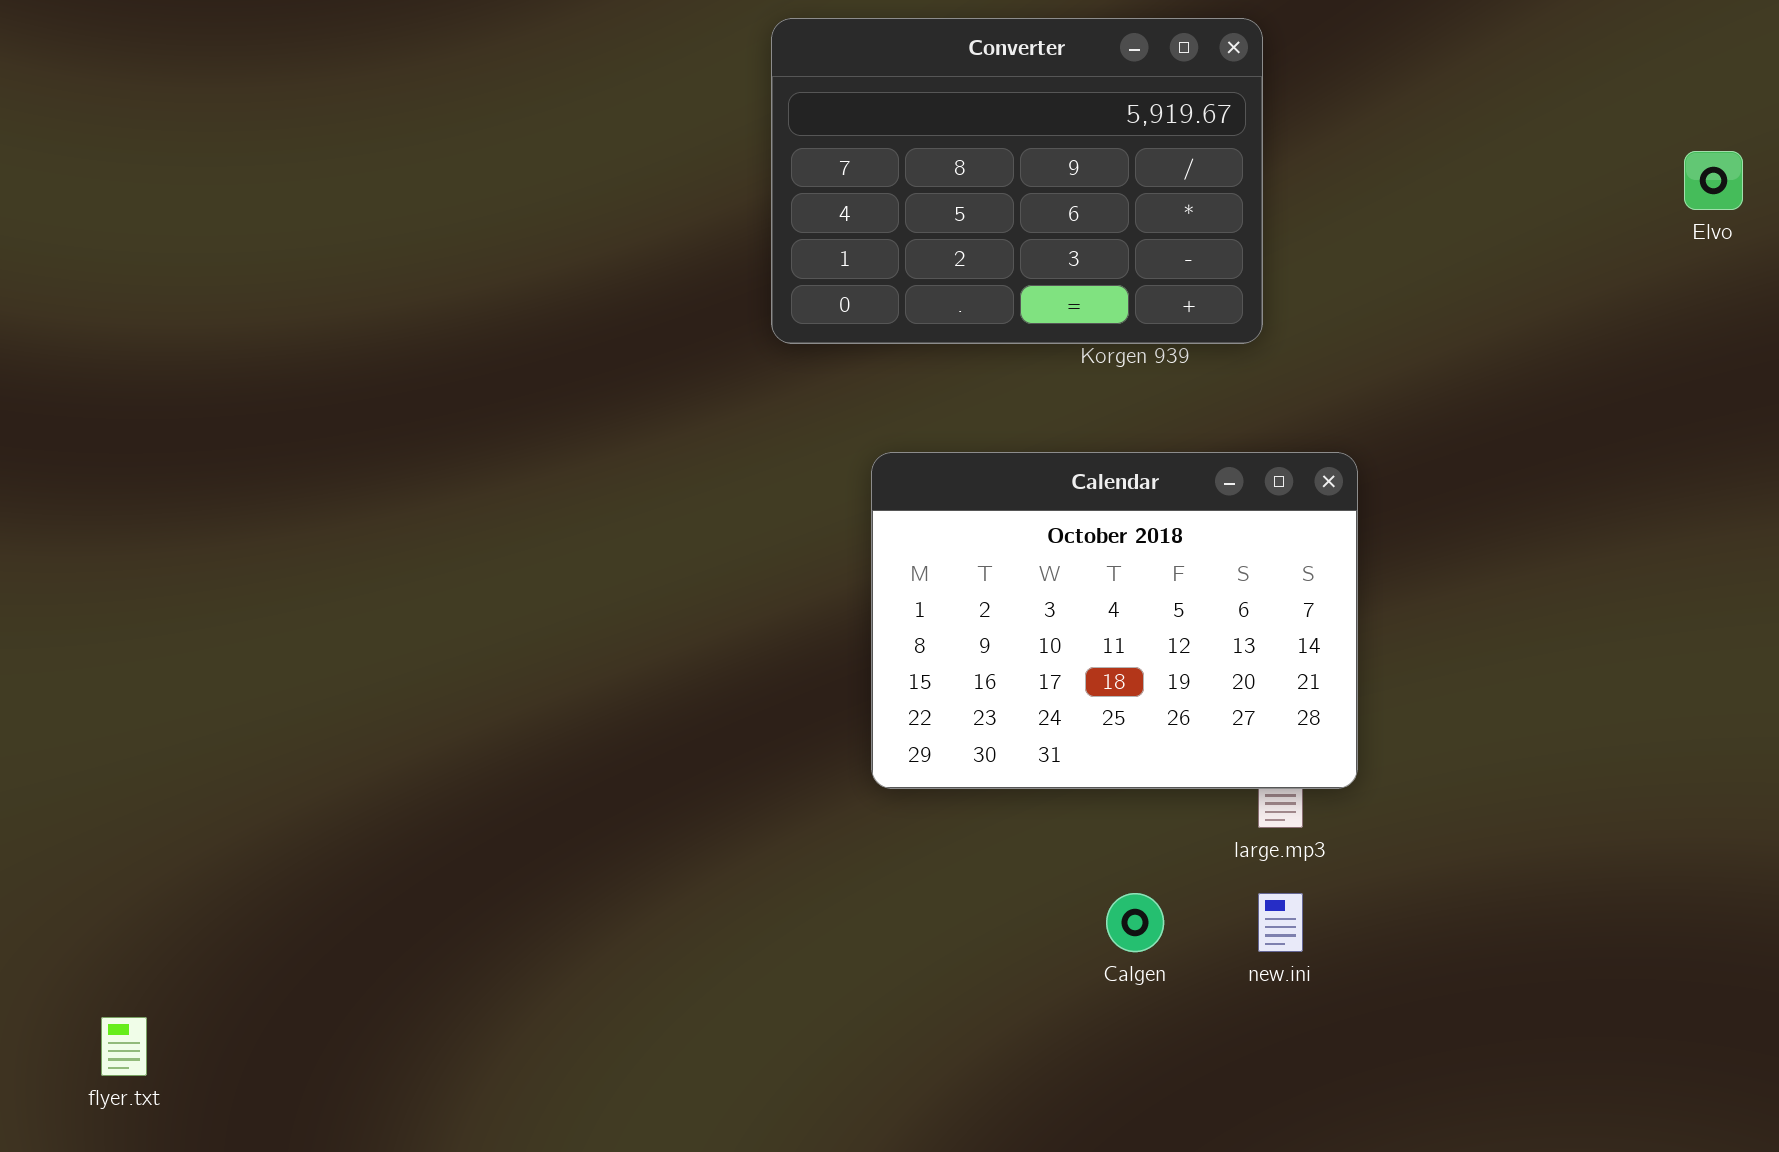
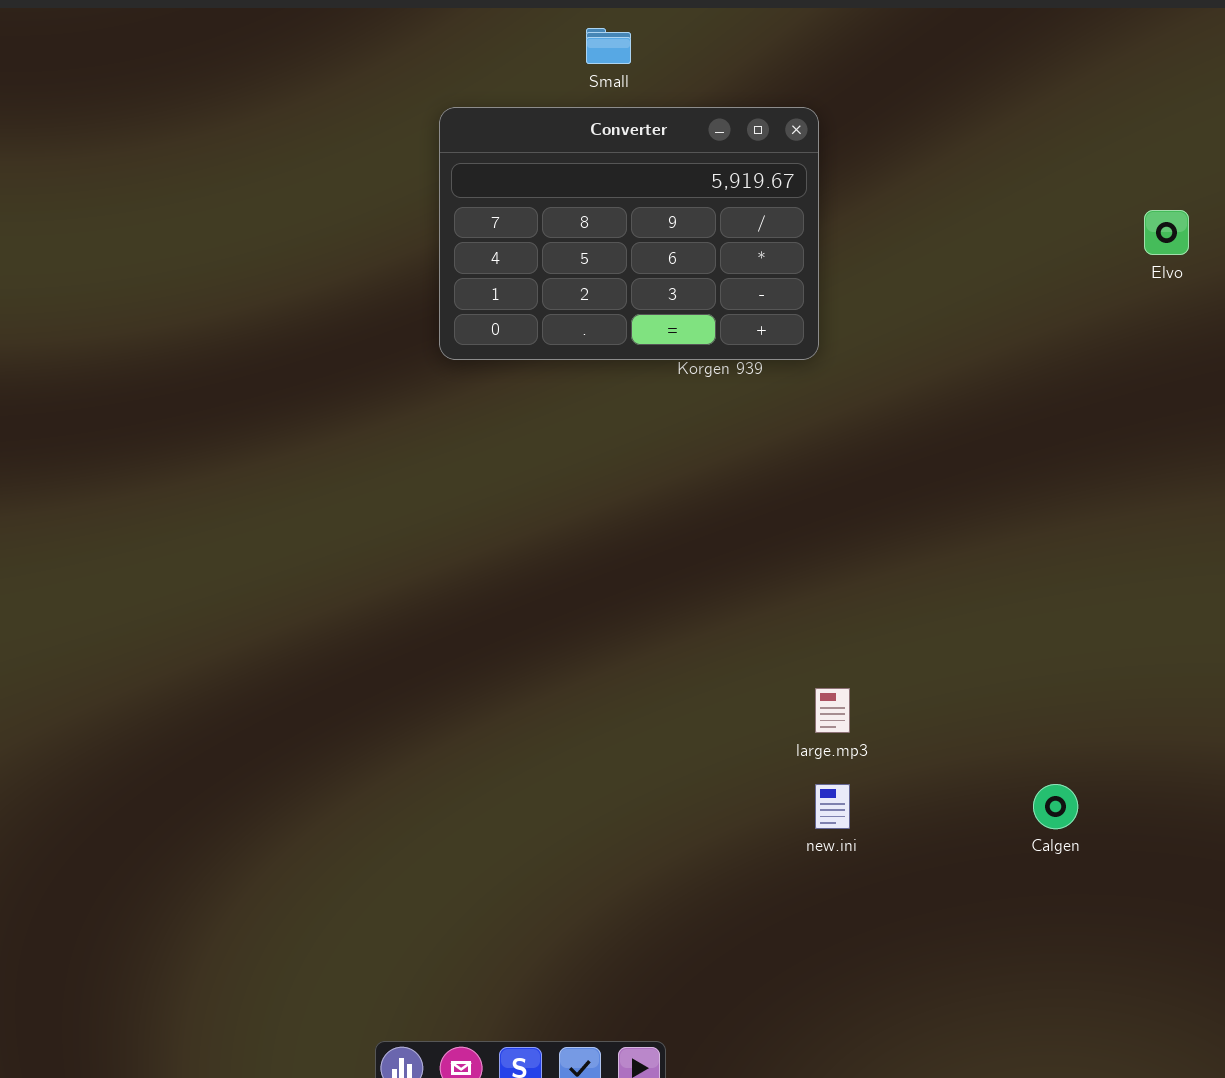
Calendar: [871,452,1358,789] -> none, closed
Calgen: [1106,893,1164,952] -> [1033,784,1078,829], moved

